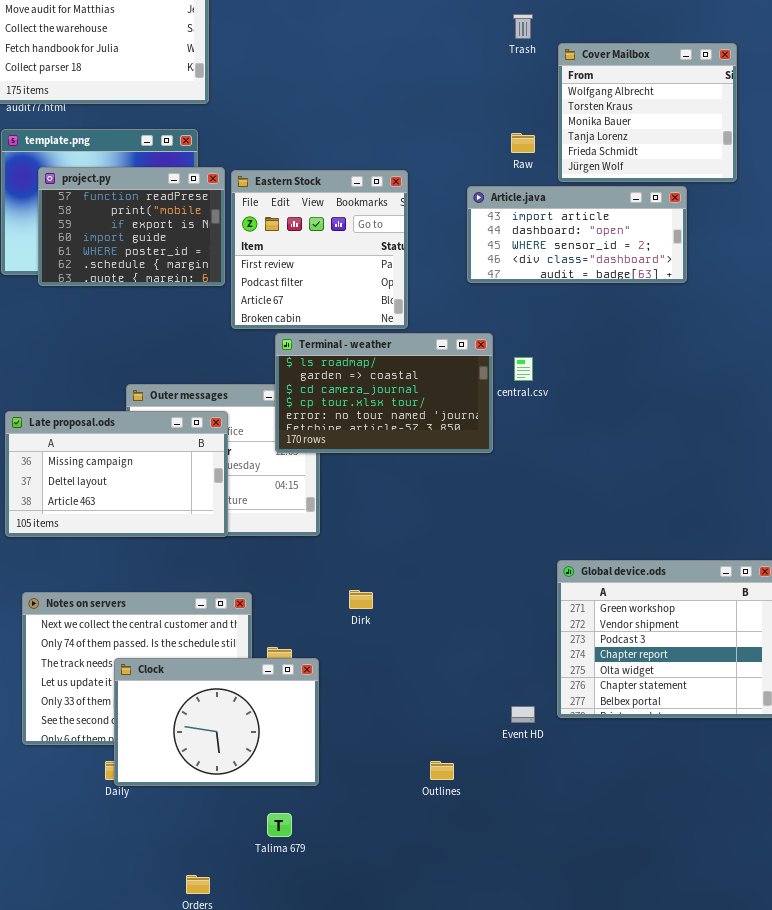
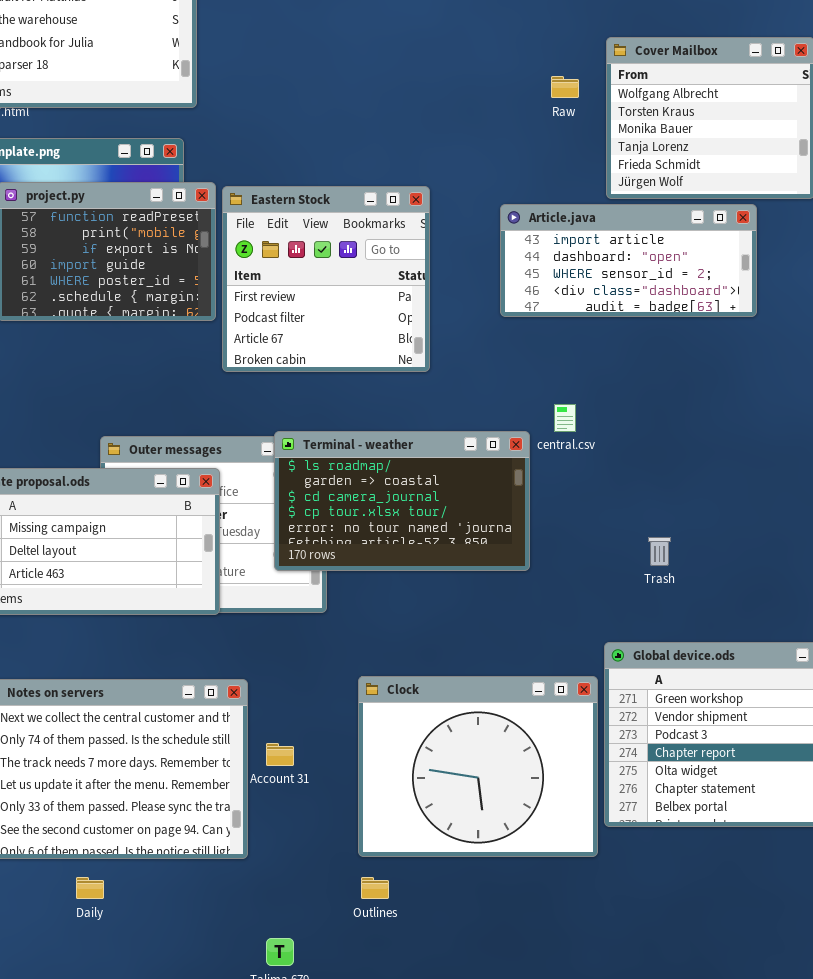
Trash: [513,14,533,39] -> [648,537,671,566], moved
Raw: [511,133,535,153] -> [551,76,579,98], moved
Terminal - weather: [275,333,493,453] -> [274,431,530,571], moved
Clock: [114,658,319,786] -> [358,676,598,857], moved, resized
Outlines: [430,761,454,780] -> [361,877,389,899], moved

